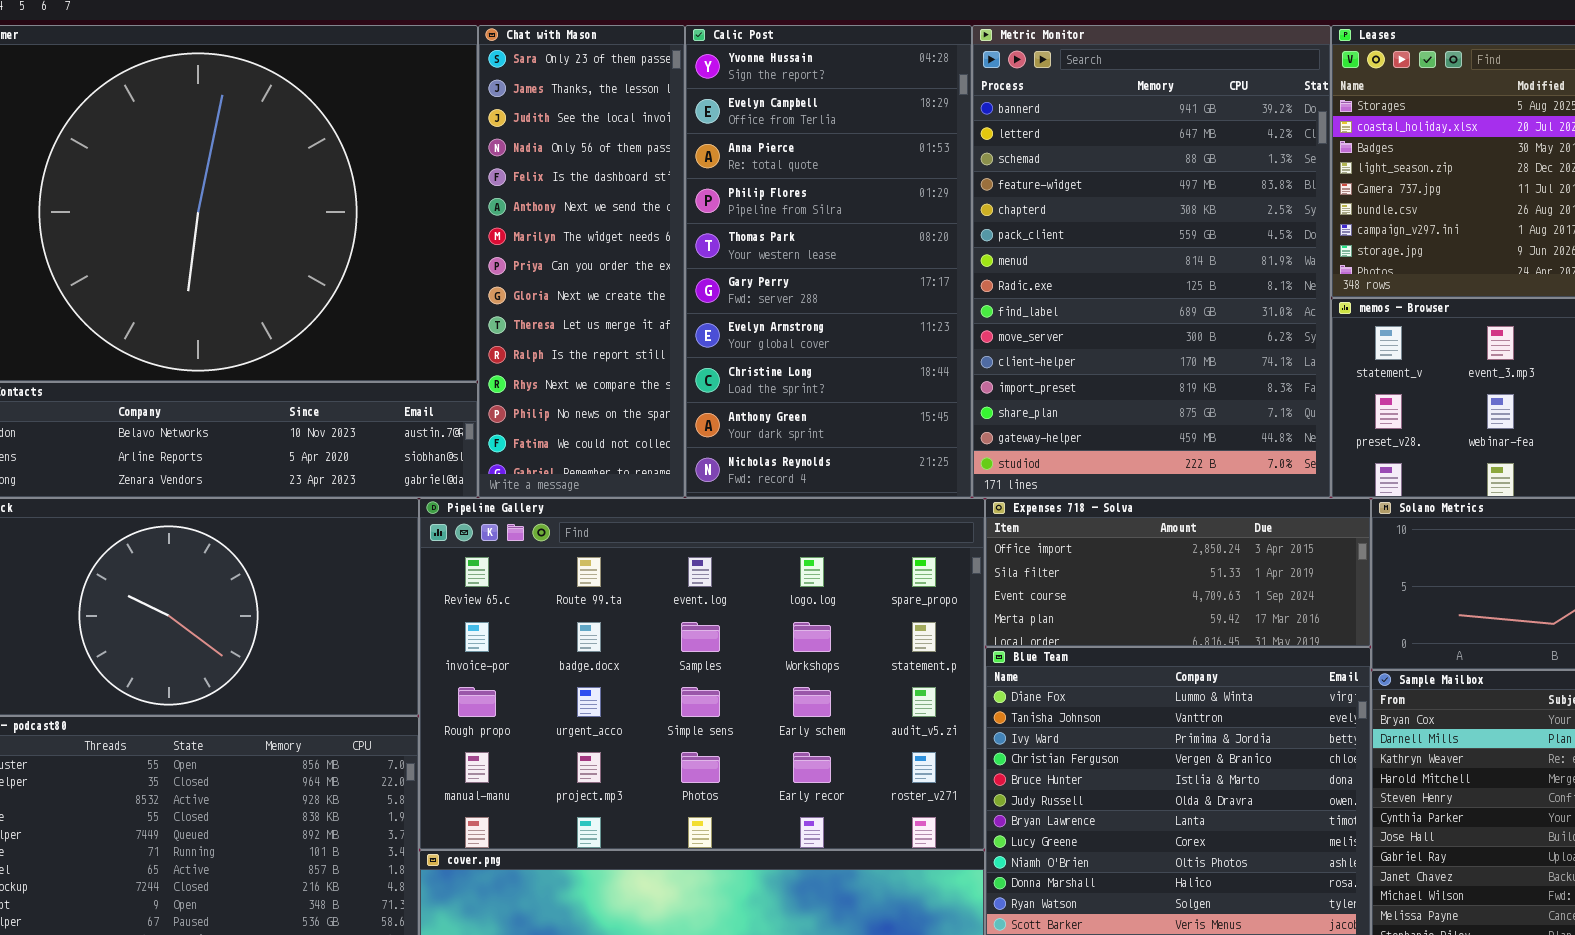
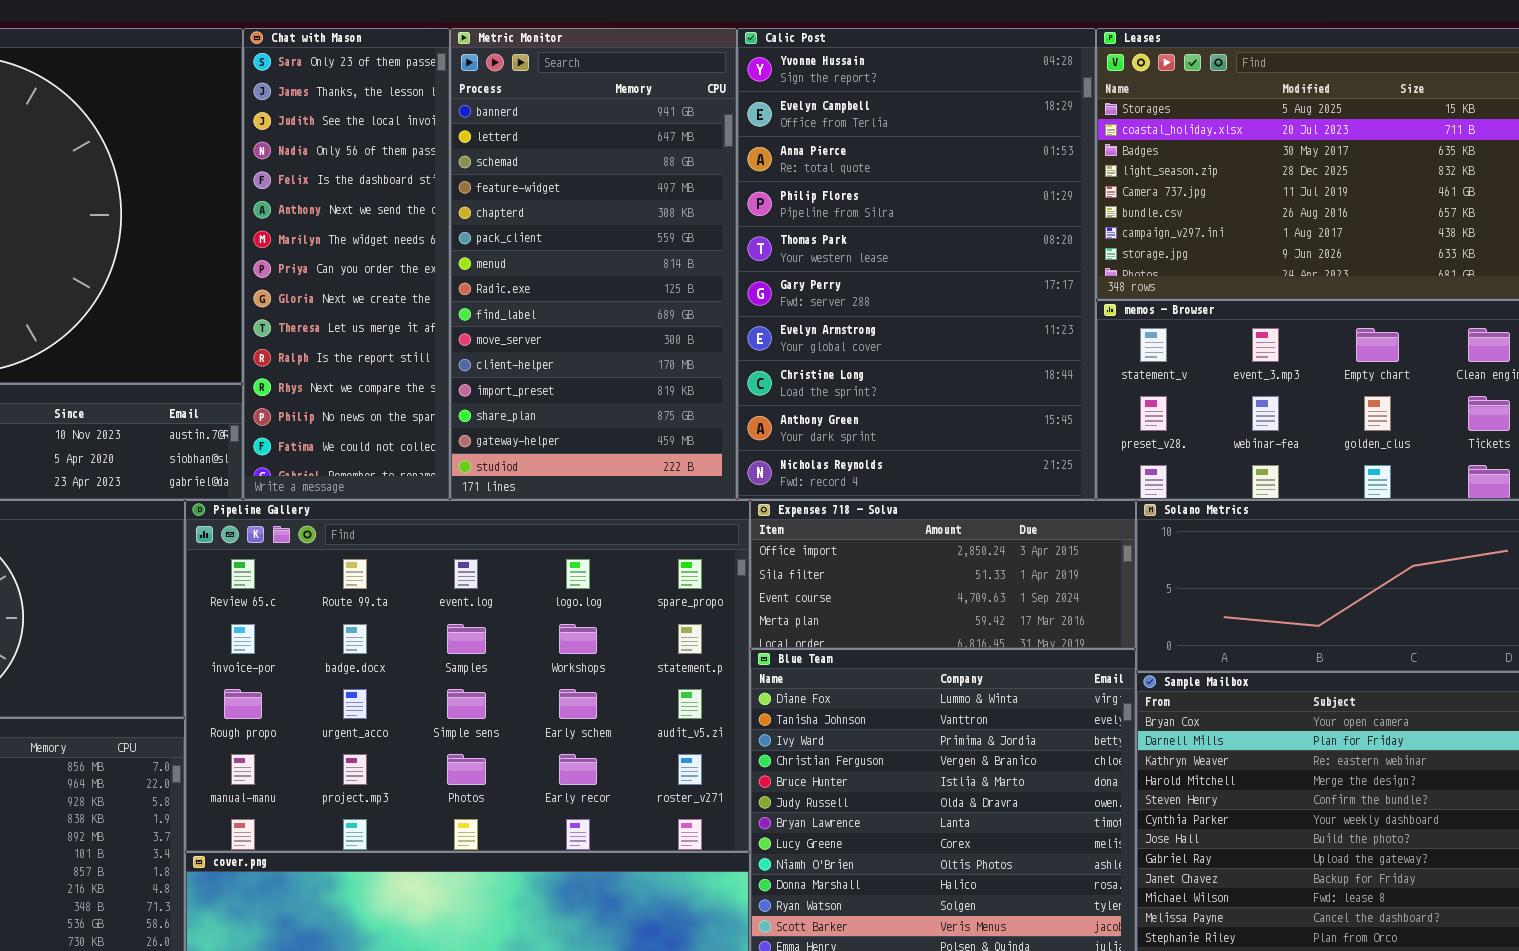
Calic Post: [685,25,972,498] -> [737,28,1096,500], moved, resized
Metric Monitor: [972,25,1331,498] -> [450,28,737,500], moved, resized

